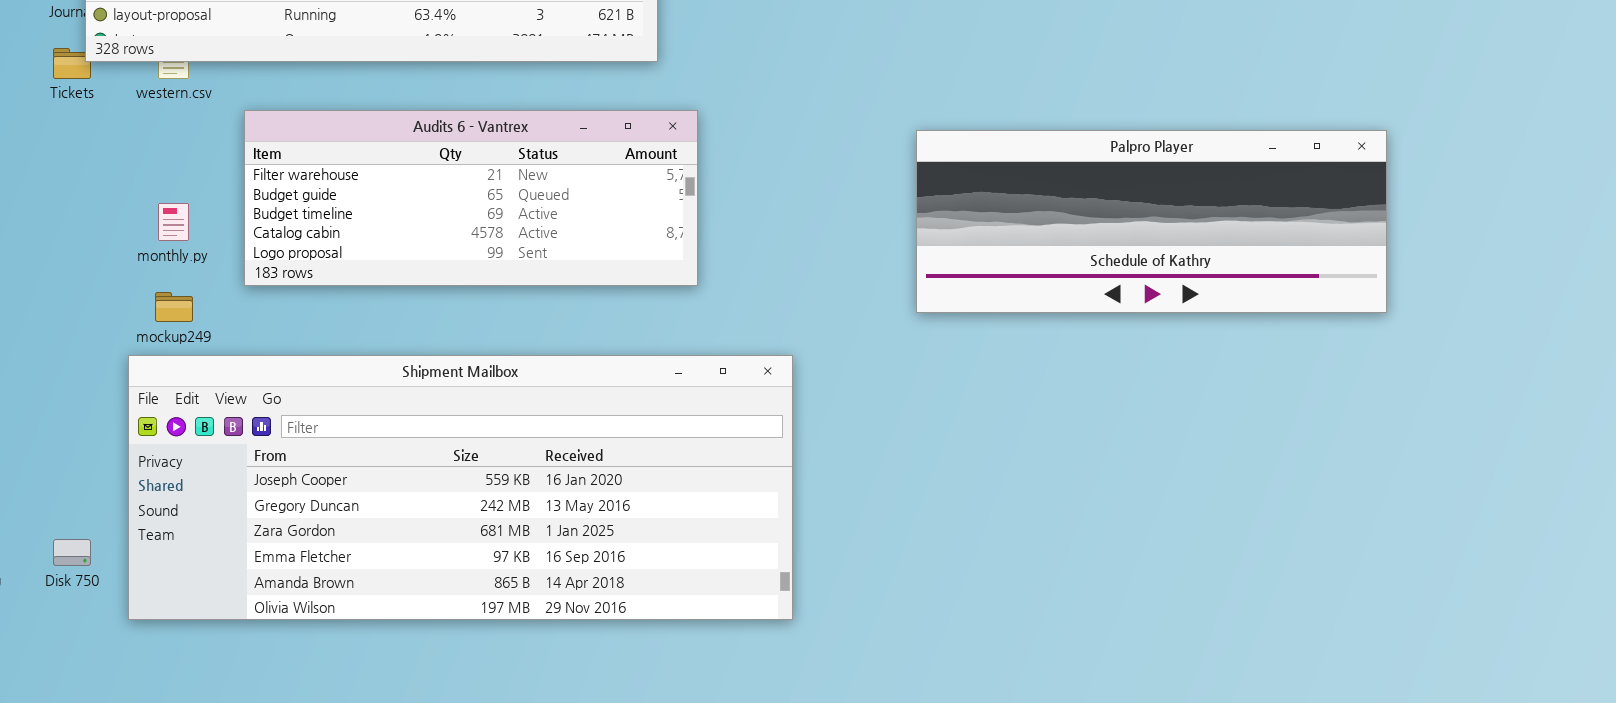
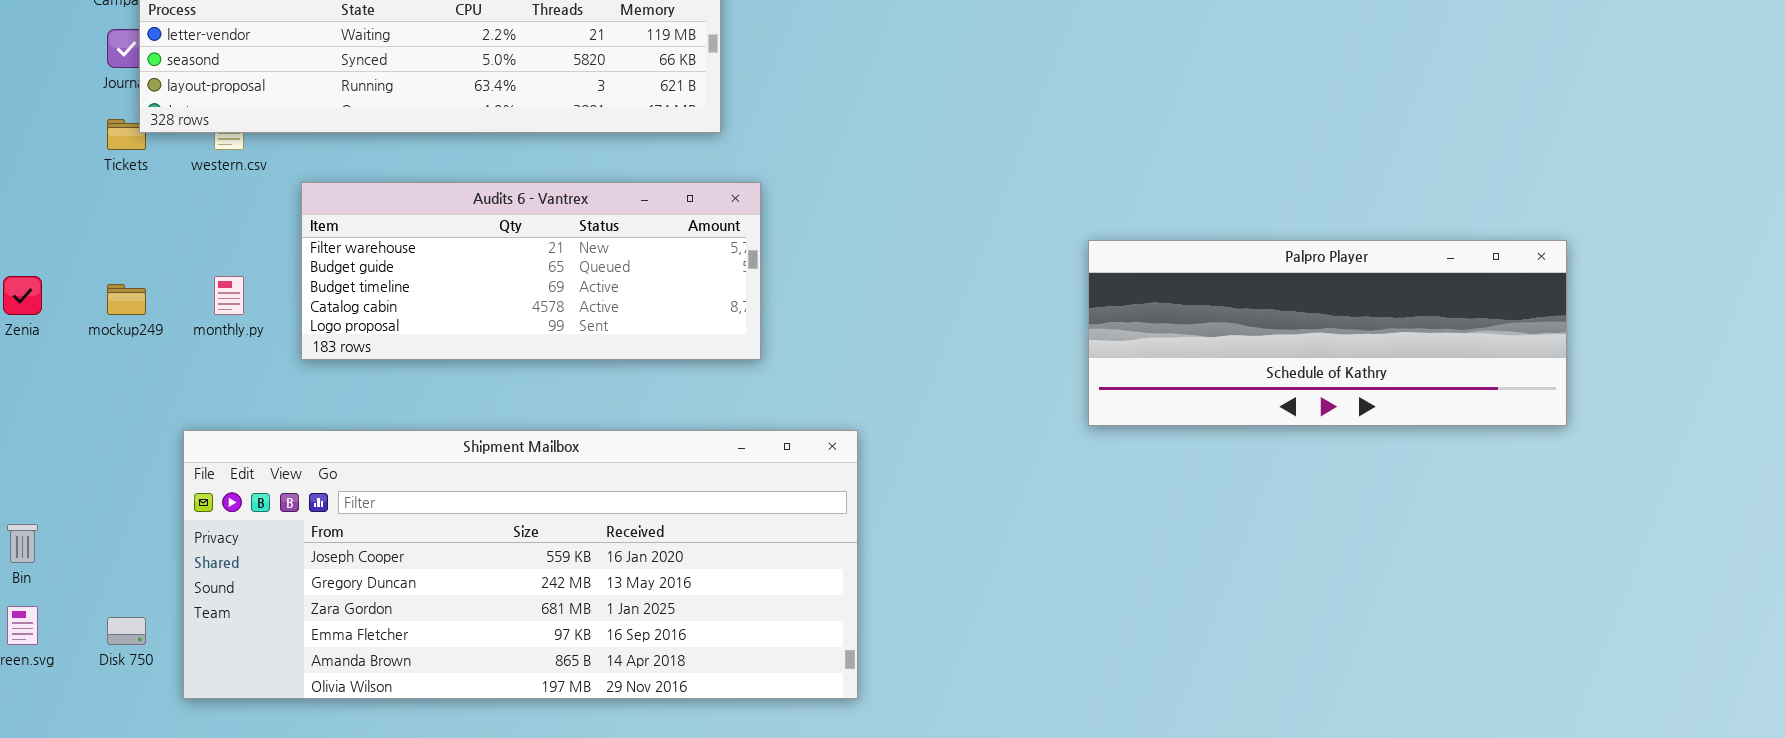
Palpro Player: [916,130,1387,313] -> [1088,240,1567,426], moved
mockup249: [155,292,193,322] -> [107,284,146,315], moved

